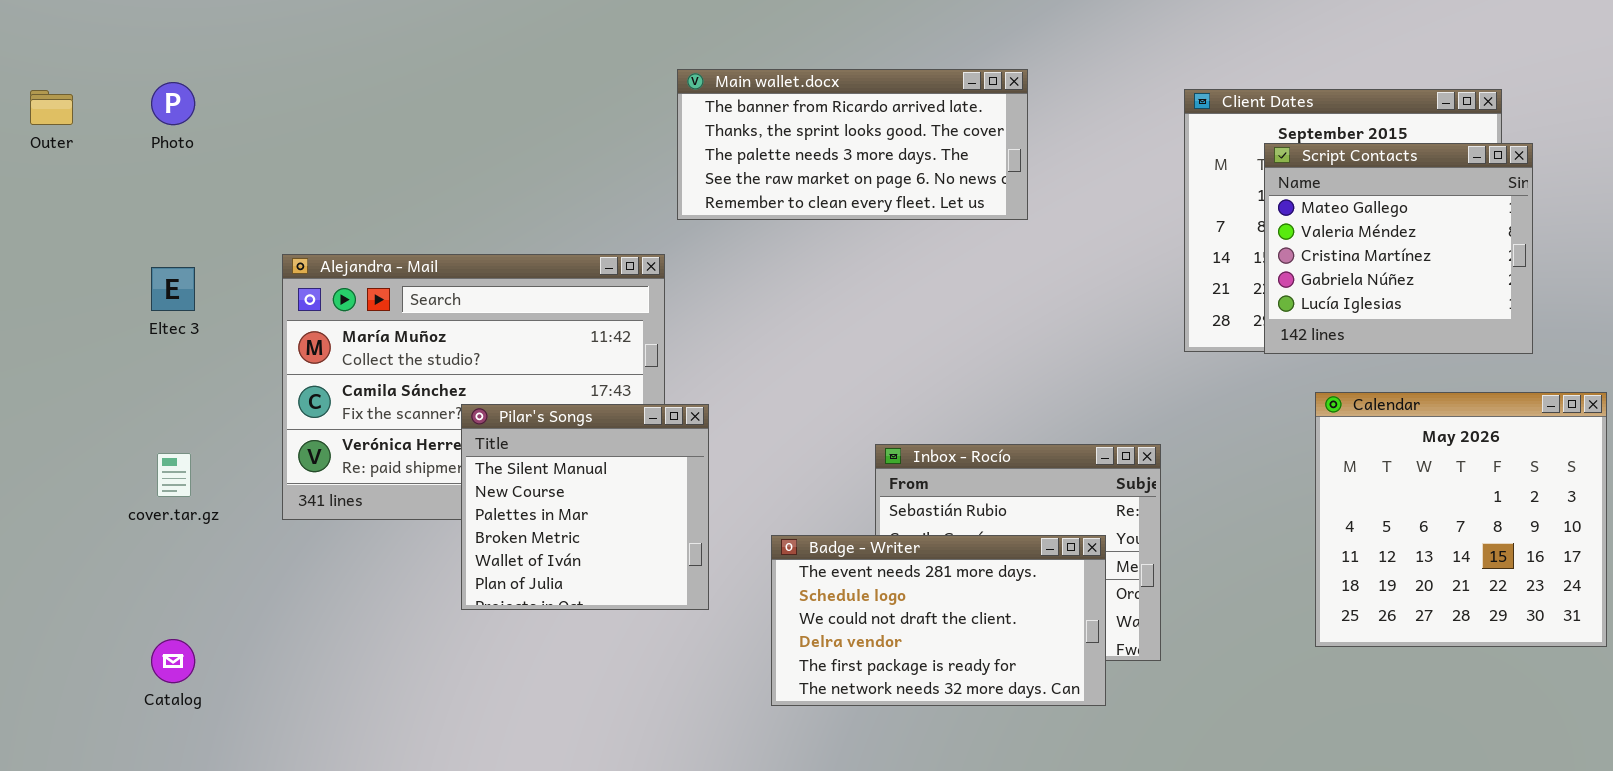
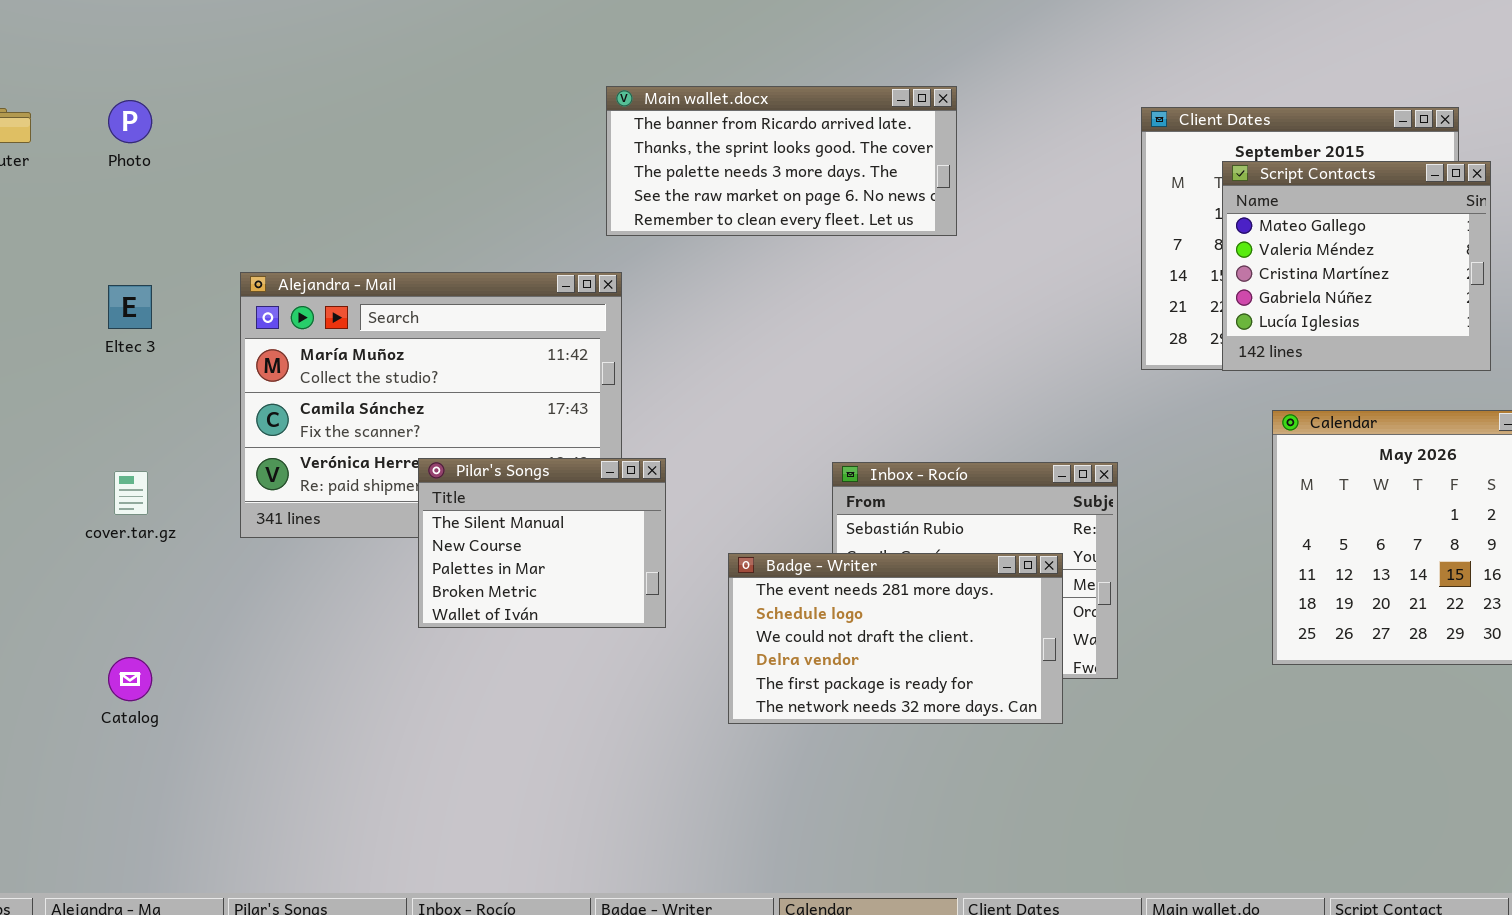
Main wallet.docx: [677,69,1028,220] -> [606,86,957,236], moved
Pilar's Songs: [461,404,709,610] -> [418,458,666,628], resized

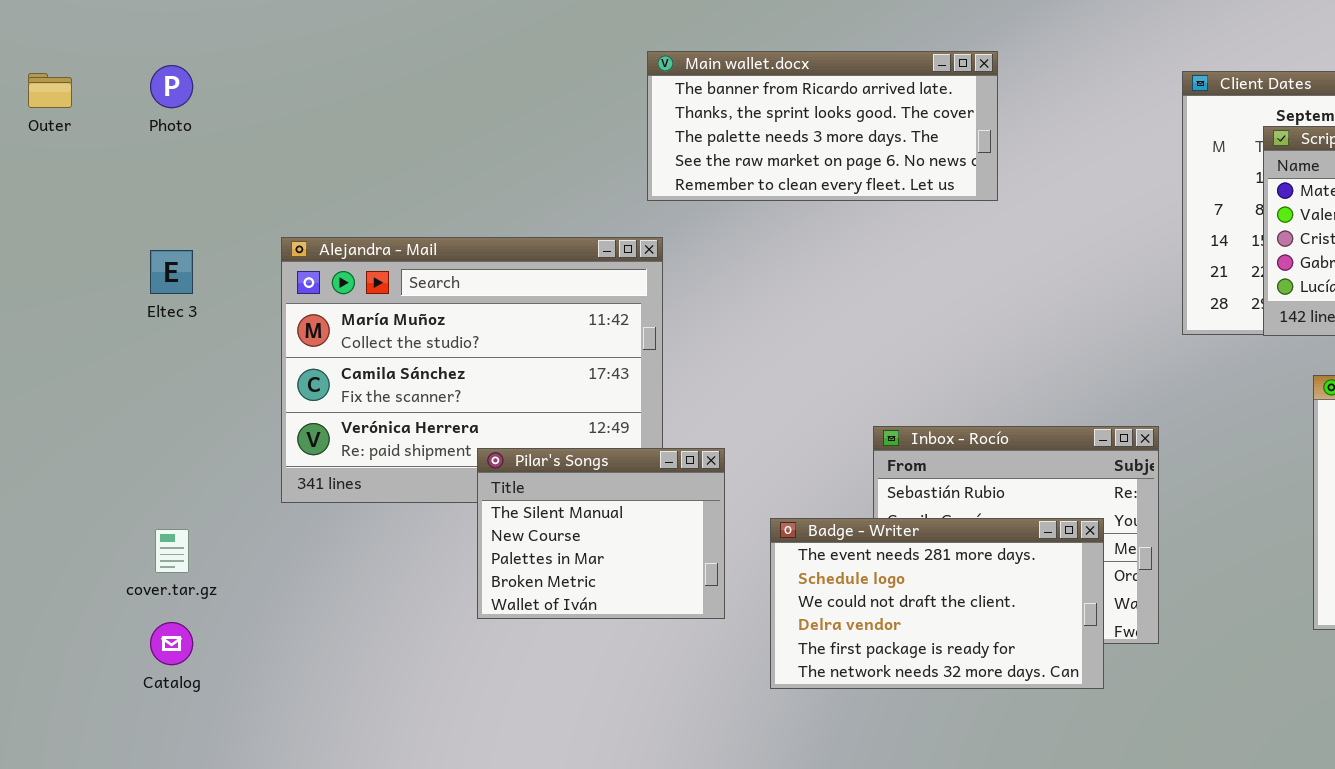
Pilar's Songs: [418,458,666,628] -> [477,448,725,619], moved
cover.tar.gz: [114,471,148,515] -> [155,529,189,573], moved

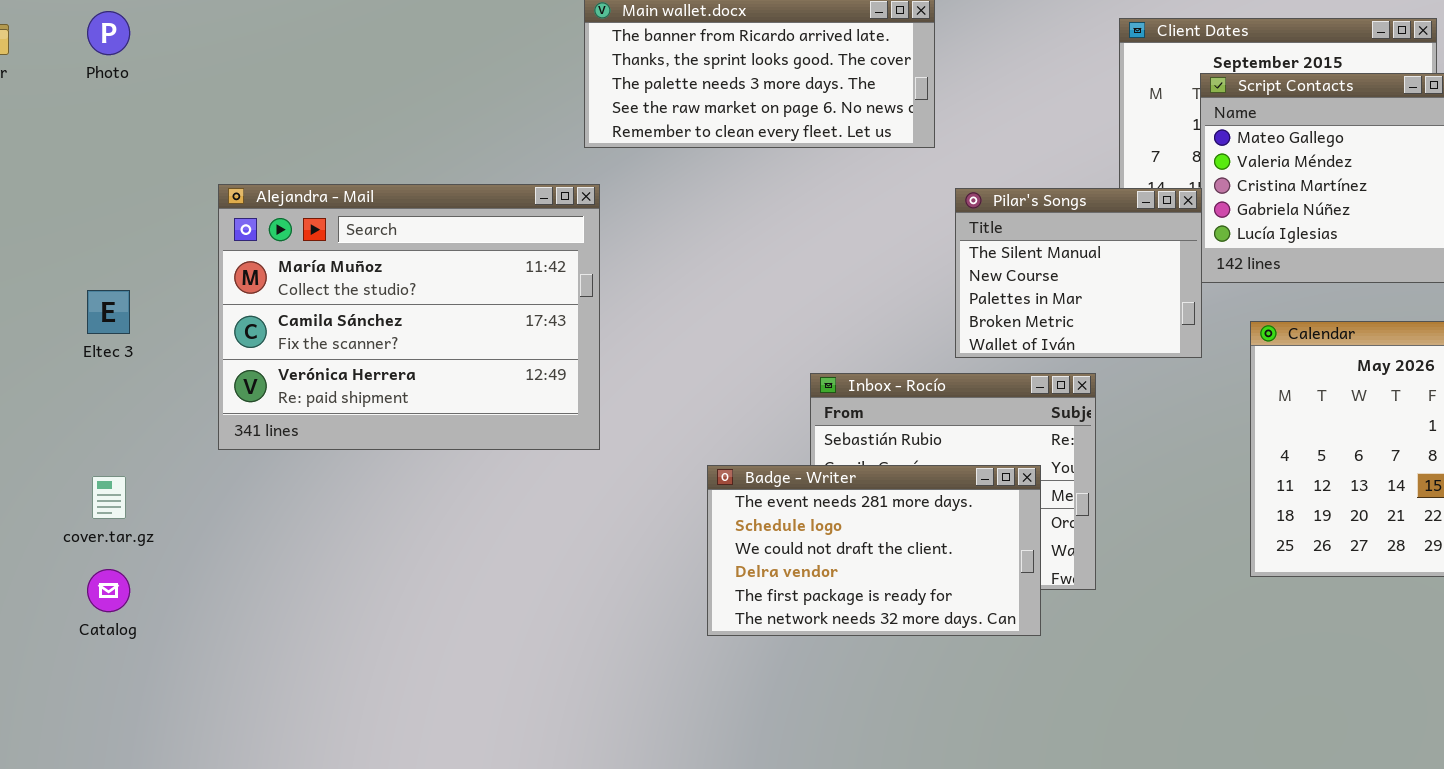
Eltec 3: [150,250,193,294] -> [87,290,130,334], moved
Pilar's Songs: [477,448,725,619] -> [955,188,1202,358], moved

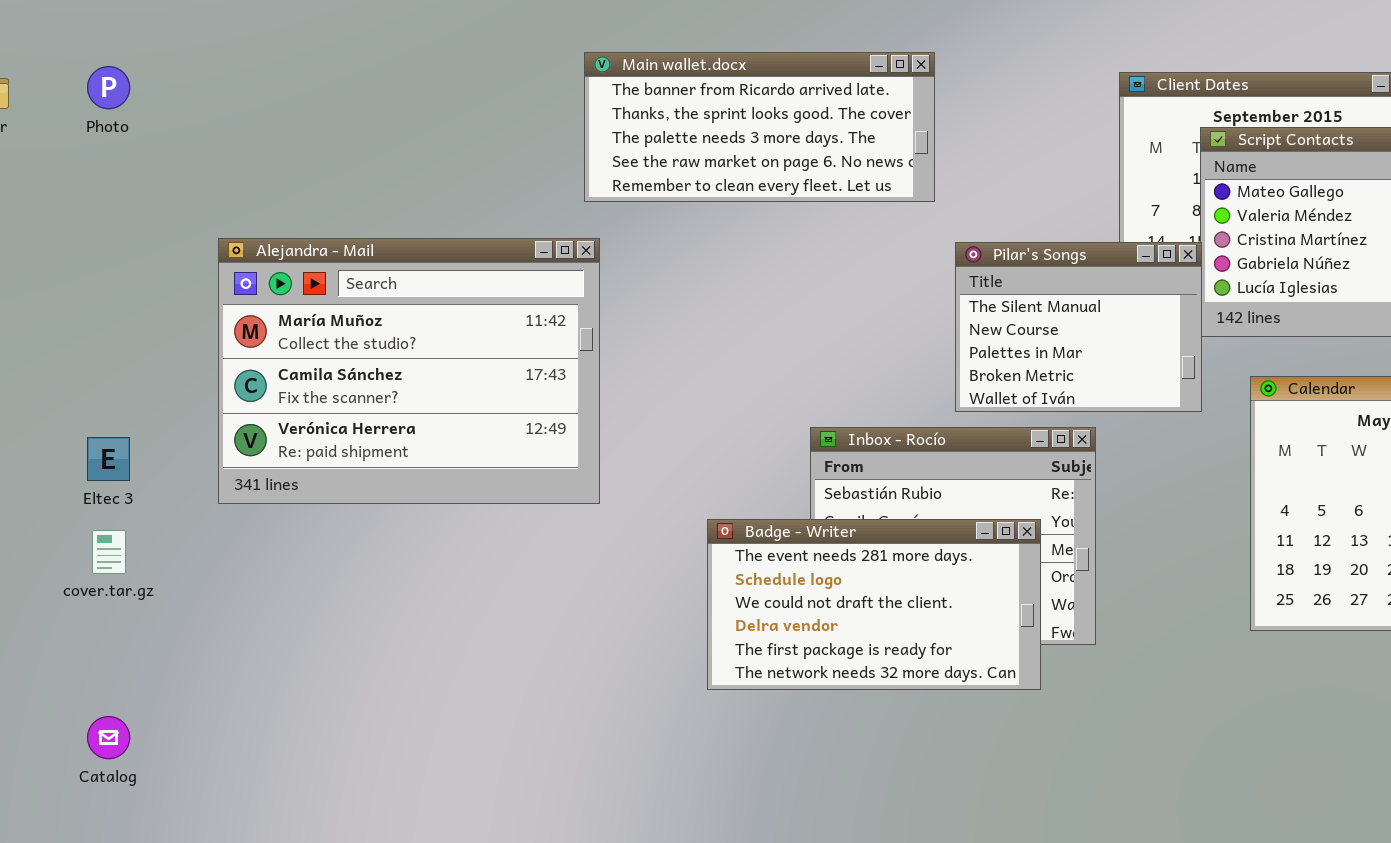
Eltec 3: [87,290,130,334] -> [87,437,130,481], moved
Catalog: [87,569,130,612] -> [87,716,130,759], moved

